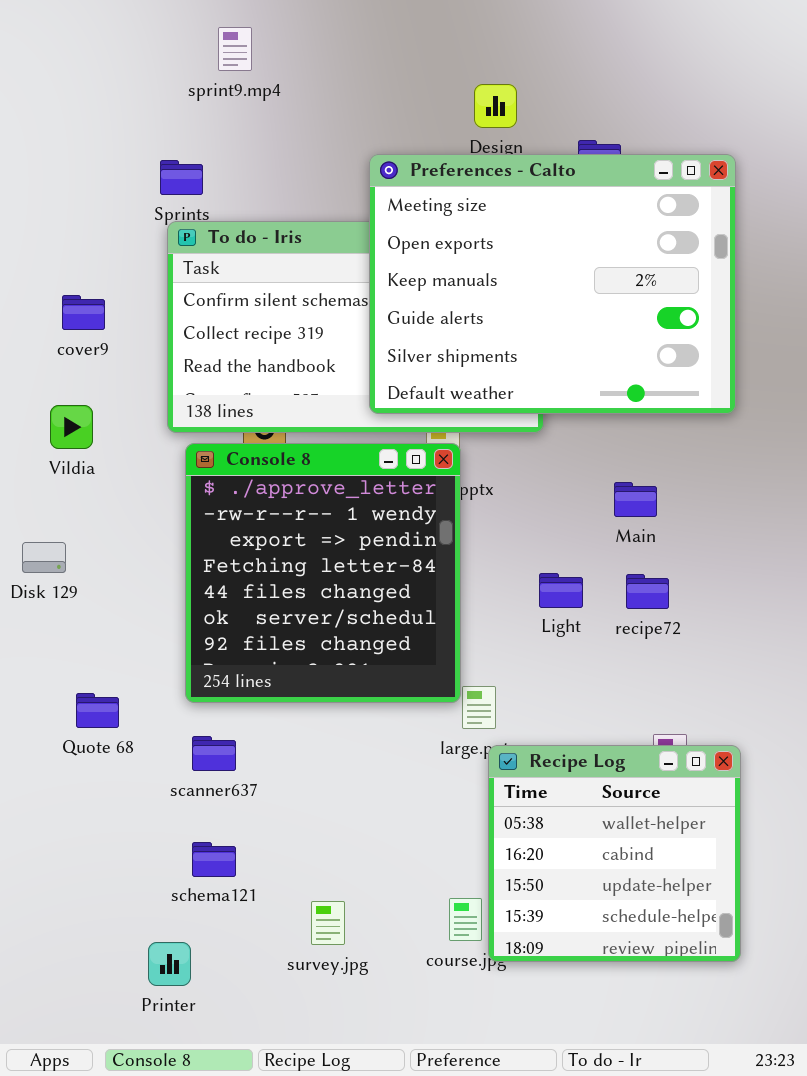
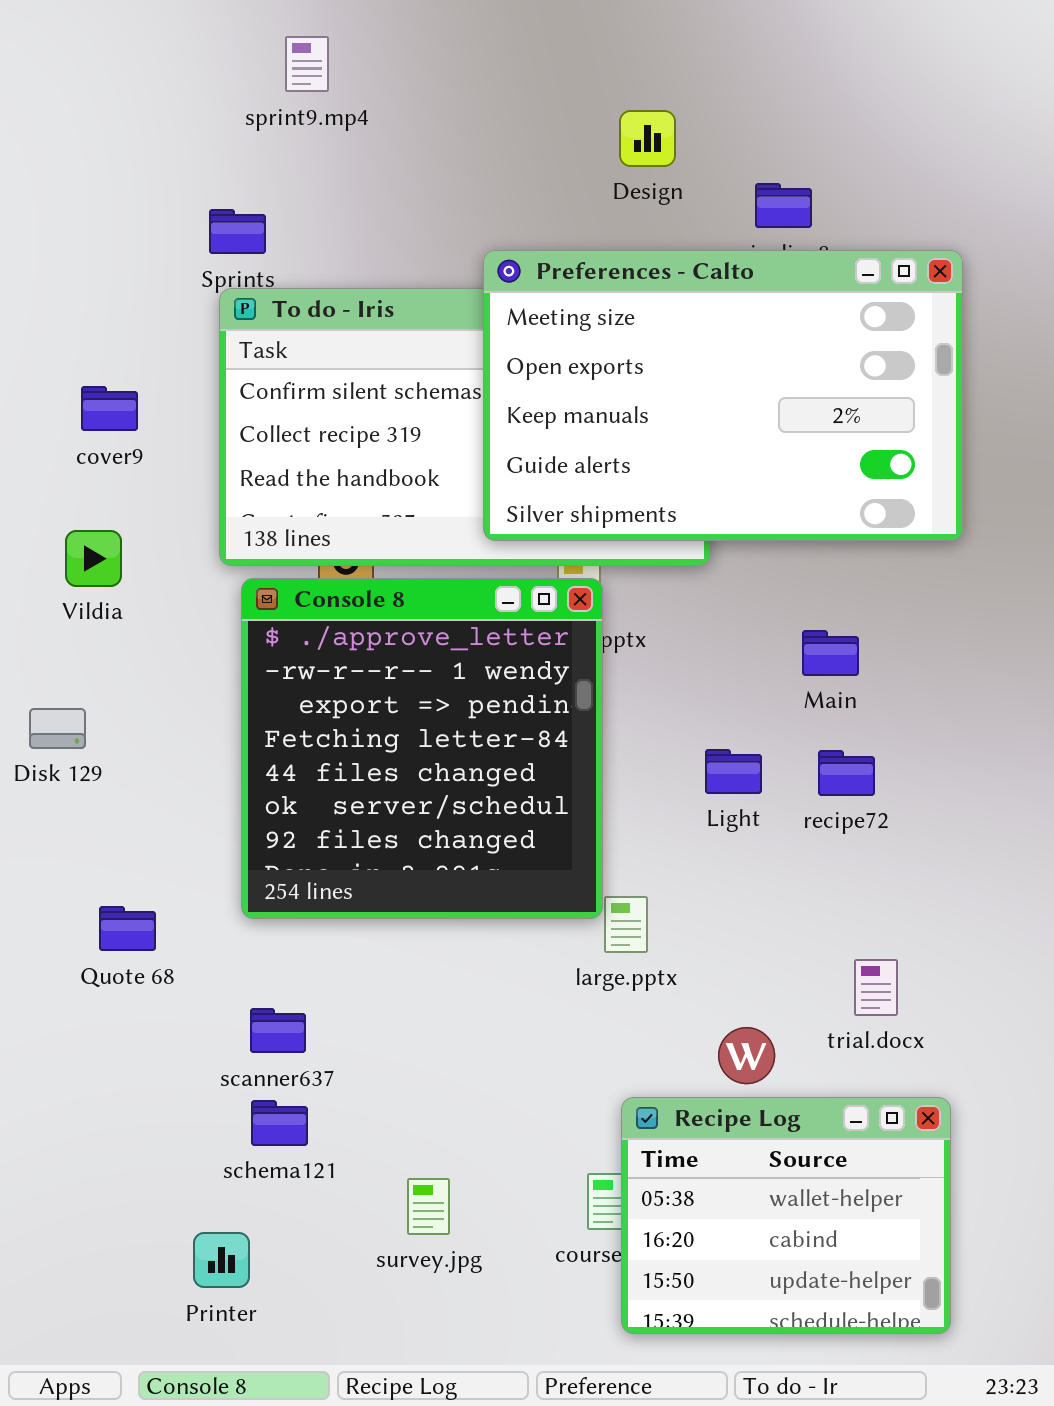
Preferences - Calto: [369,154,736,414] -> [483,250,963,541], resized
scanner637: [192,736,236,771] -> [250,1008,306,1053], moved
Recipe Log: [488,745,741,962] -> [621,1097,951,1334], moved, resized

